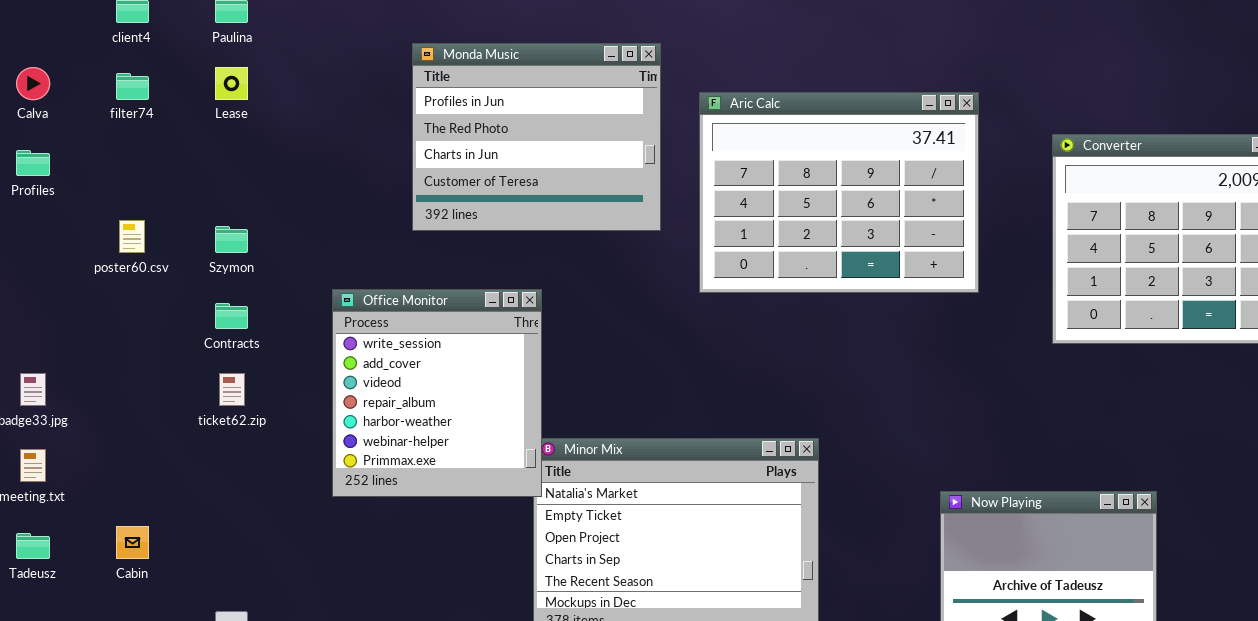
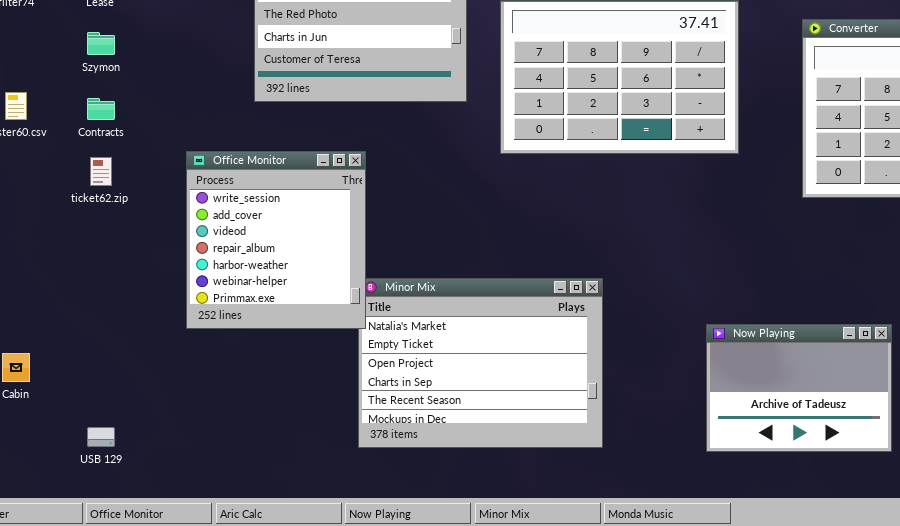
Szymon: [215,226,248,253] -> [87,32,115,55], moved
Contracts: [215,303,248,329] -> [87,98,115,120], moved
ticket62.zip: [219,373,245,406] -> [90,157,112,186], moved

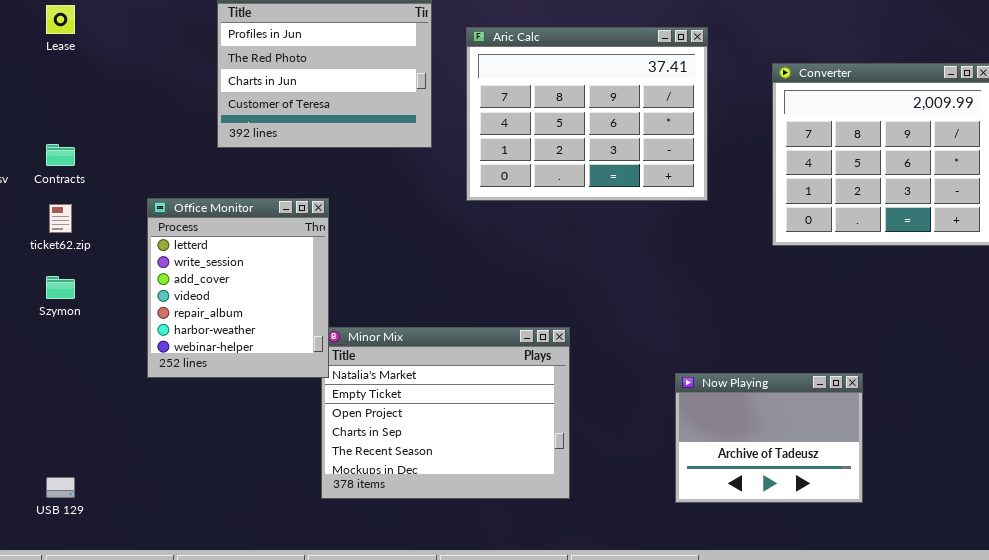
Szymon: [87,32,115,55] -> [46,276,75,299], moved
Office Monitor: [186,151,366,329] -> [147,198,329,378], scrolled up 1 row

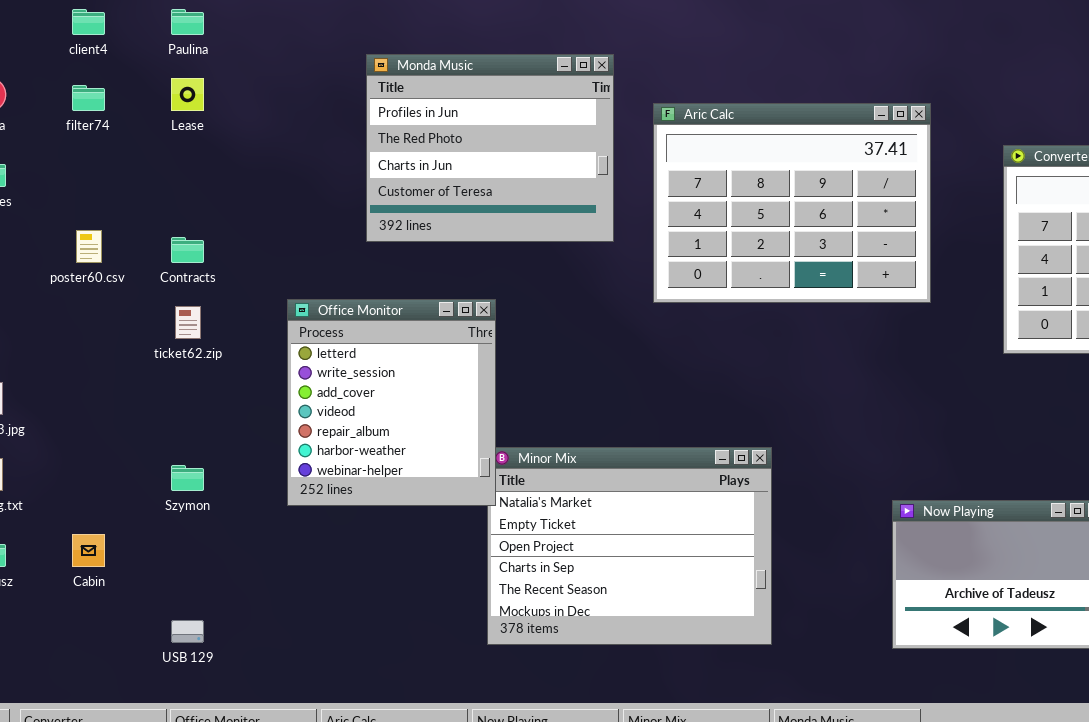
Szymon: [46,276,75,299] -> [171,465,204,491], moved

